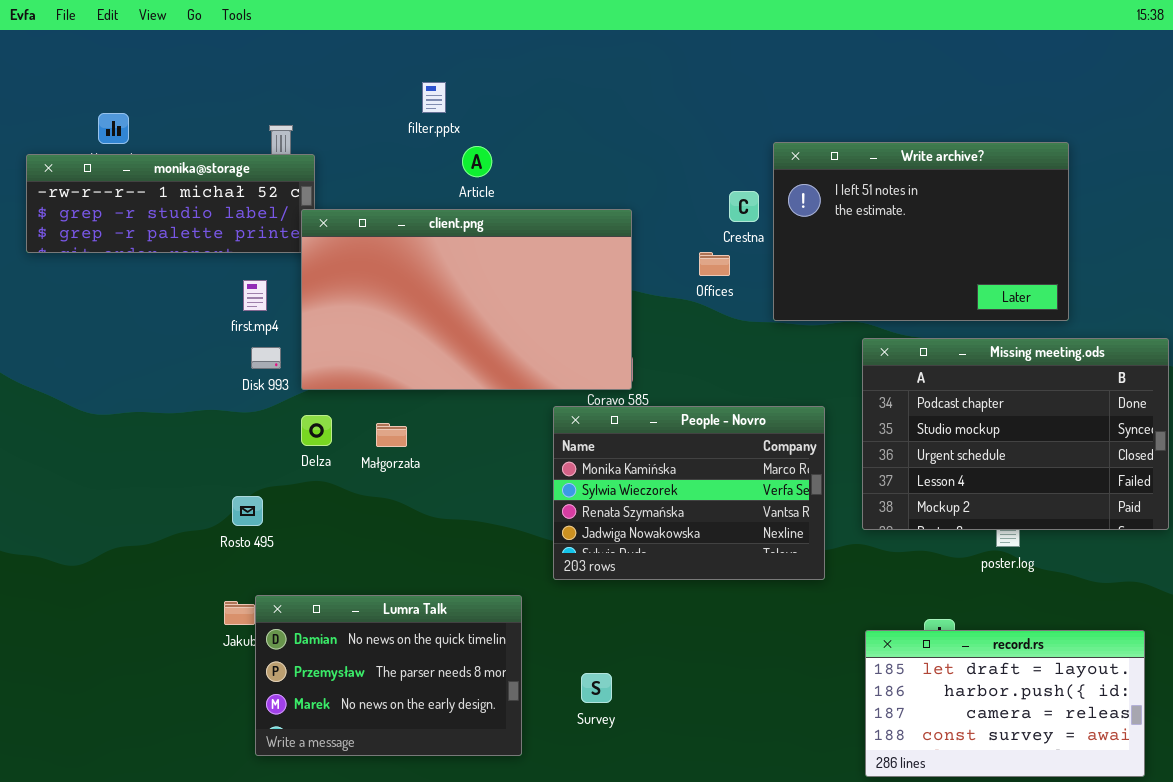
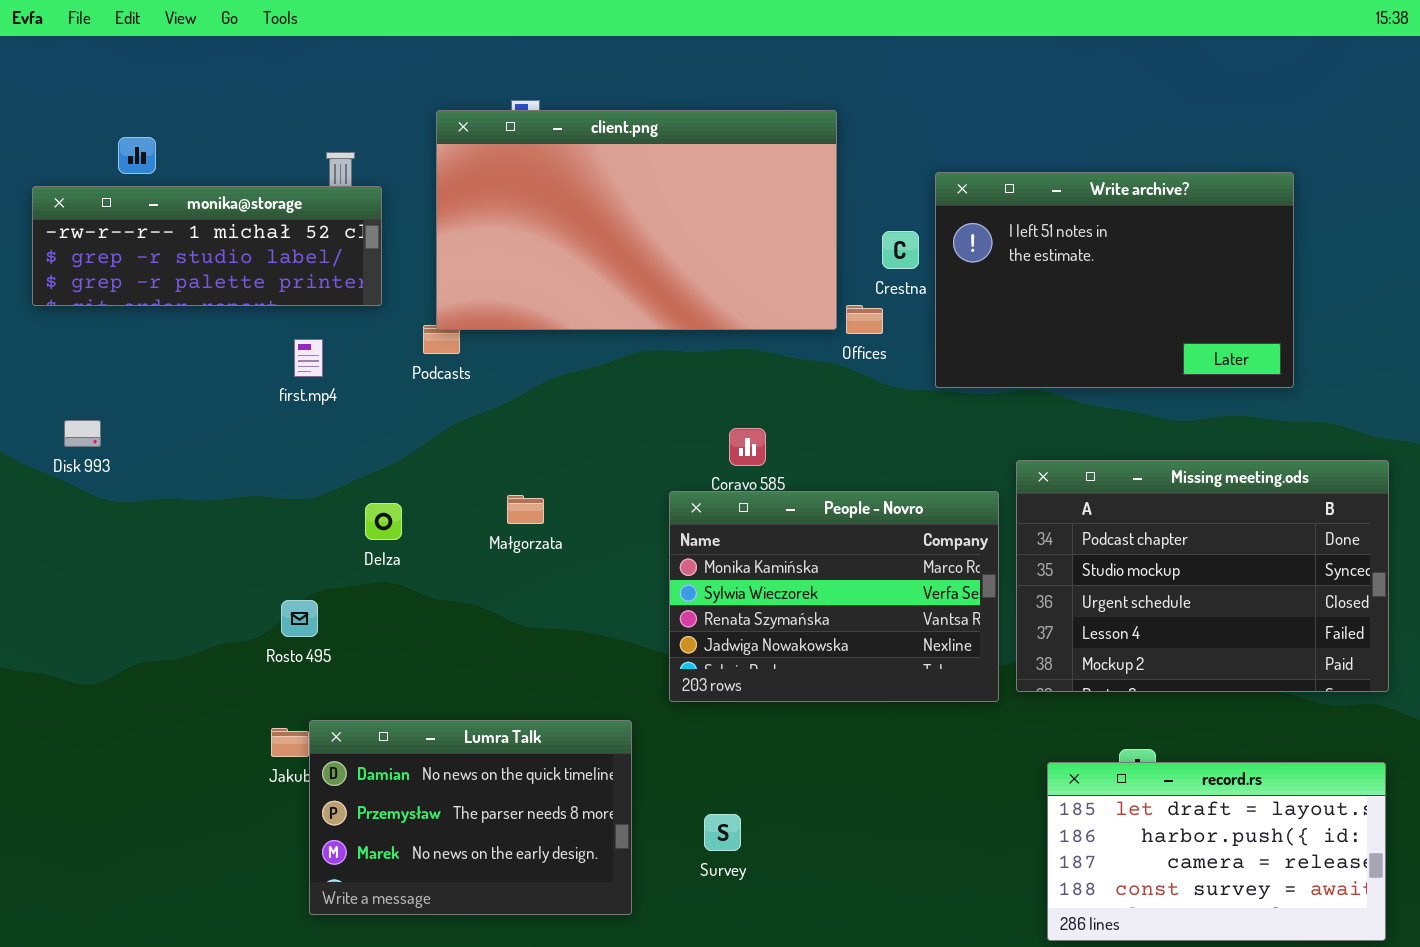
client.png: [301,209,632,390] -> [436,110,837,330], moved
Missing meeting.ods: [862,338,1169,530] -> [1016,460,1389,692], moved
Disk 993: [251,347,281,369] -> [64,420,101,447], moved
Małgorzata: [376,423,407,447] -> [507,495,544,524], moved

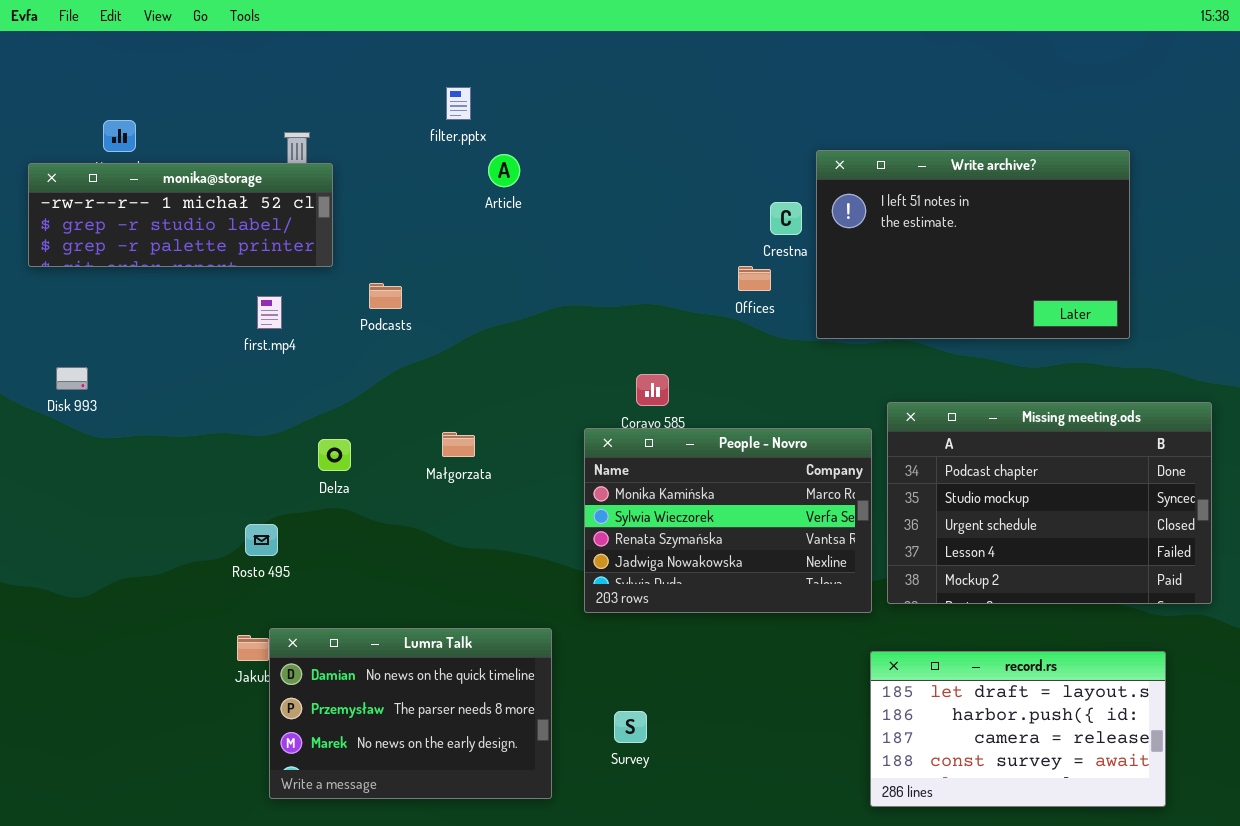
client.png: [436,110,837,330] -> none, closed
record.rs: [1047,762,1386,941] -> [870,651,1166,807], moved

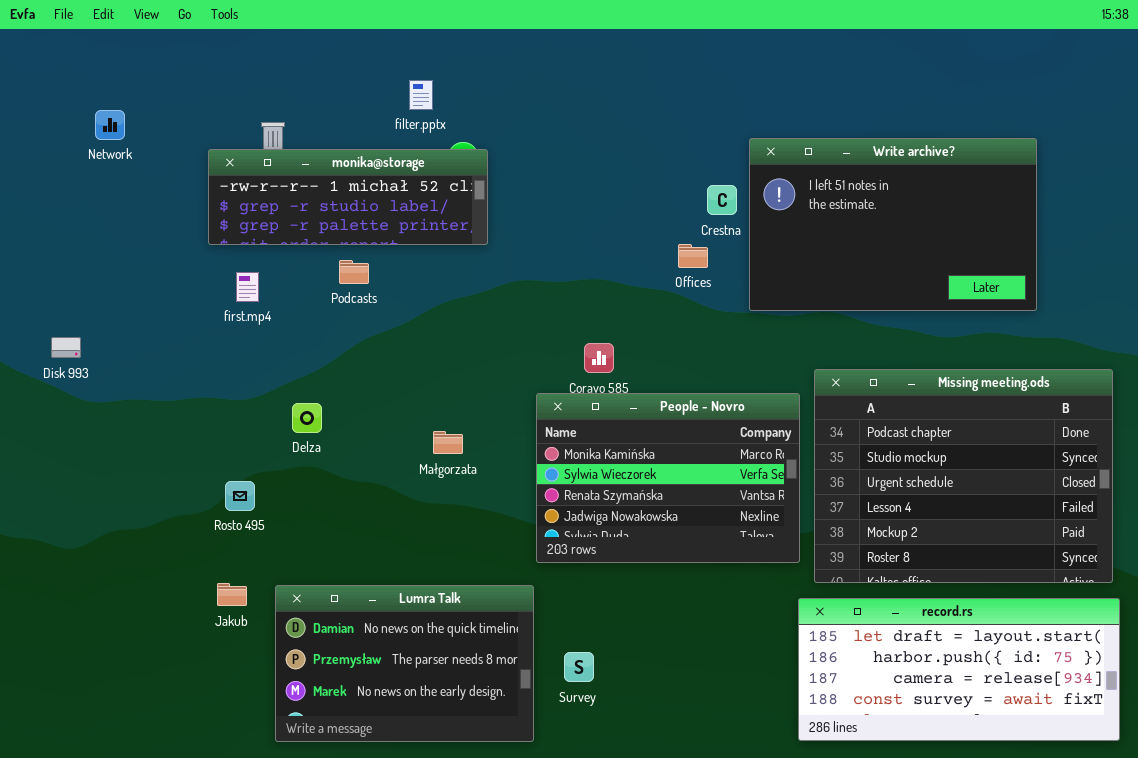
monika@storage: [28,163,333,267] -> [208,149,488,245], moved
Missing meeting.ods: [887,402,1212,604] -> [814,369,1113,583], resized
Małgorzata: [442,432,475,457] -> [433,431,463,454], moved
Lumra Talk: [269,628,552,799] -> [275,585,534,742], moved
record.rs: [870,651,1166,807] -> [798,598,1120,741], resized

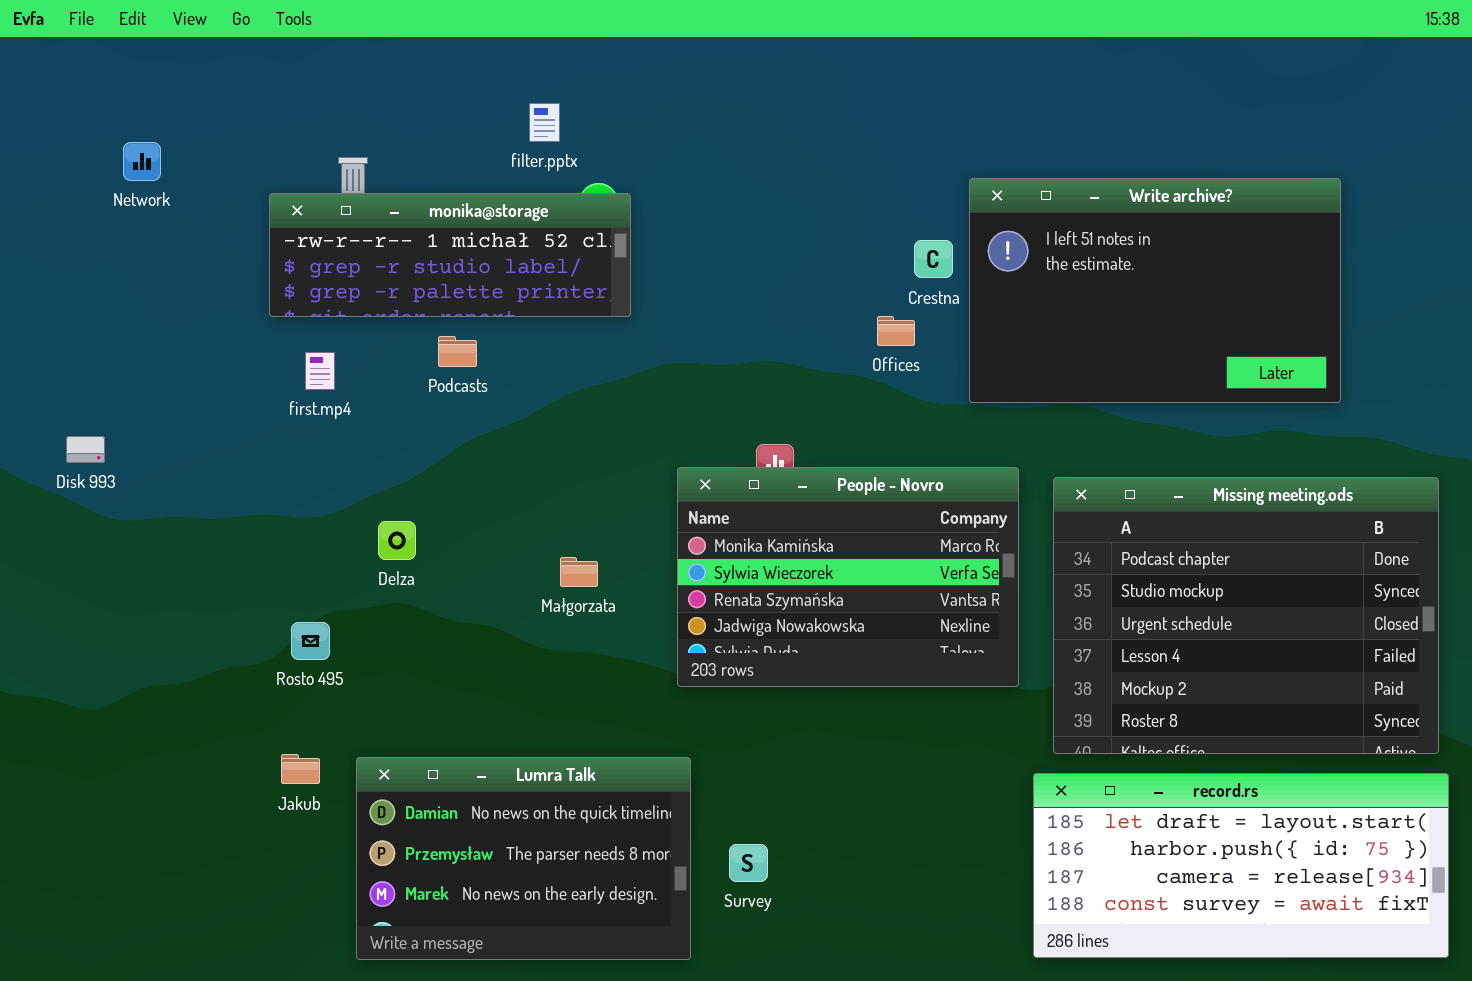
People - Novro: [536,393,800,563] -> [677,467,1019,687], moved

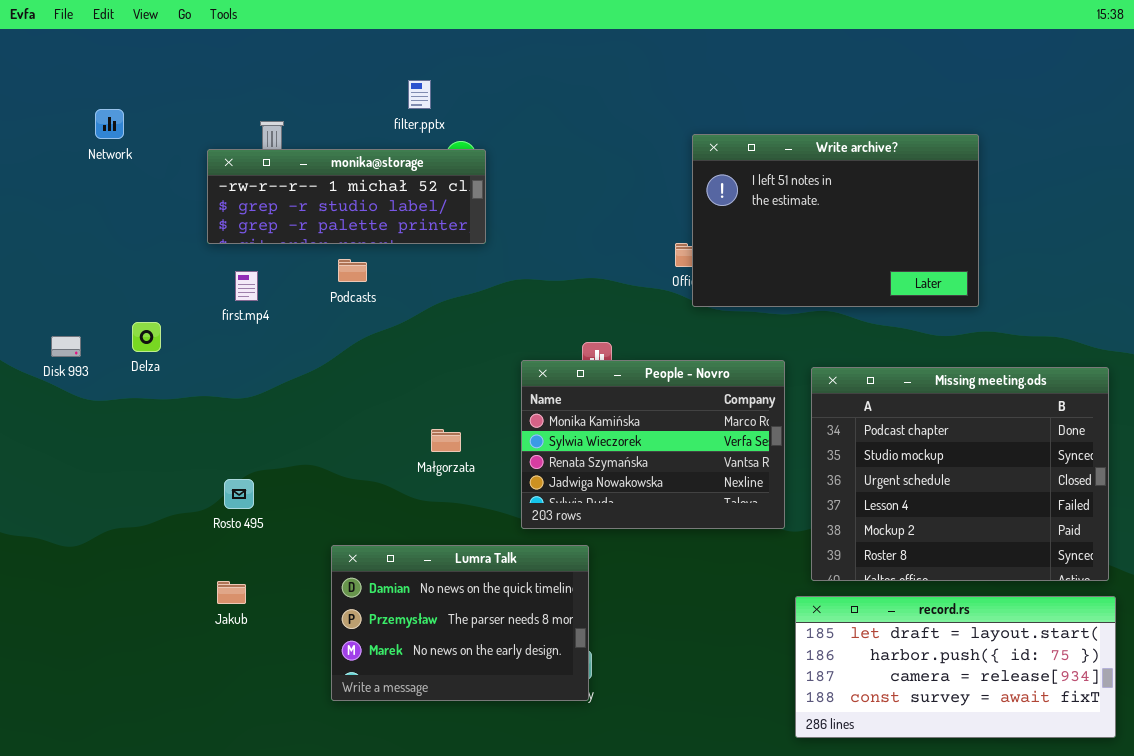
Write archive?: [969,178,1341,403] -> [692,134,979,307], moved
Delza: [378,521,416,560] -> [132,322,161,352], moved
Lumra Talk: [356,757,691,960] -> [331,545,589,701], moved

